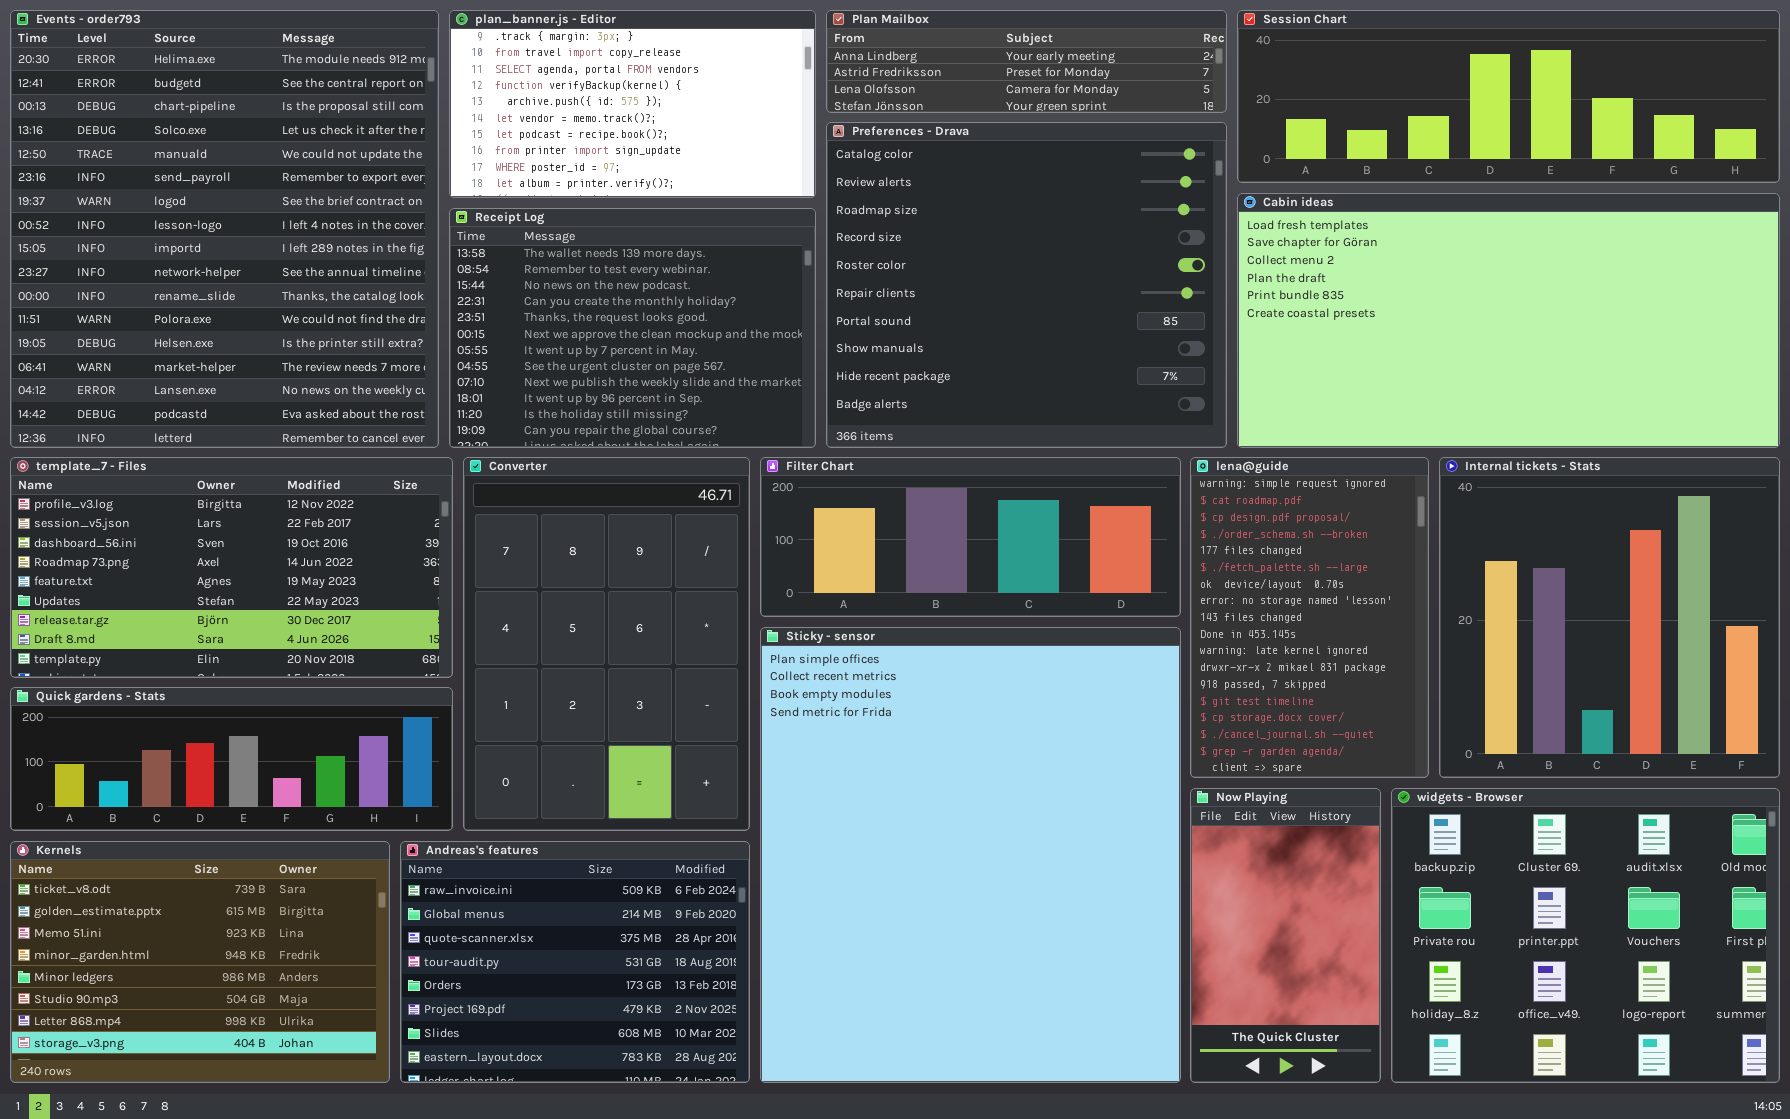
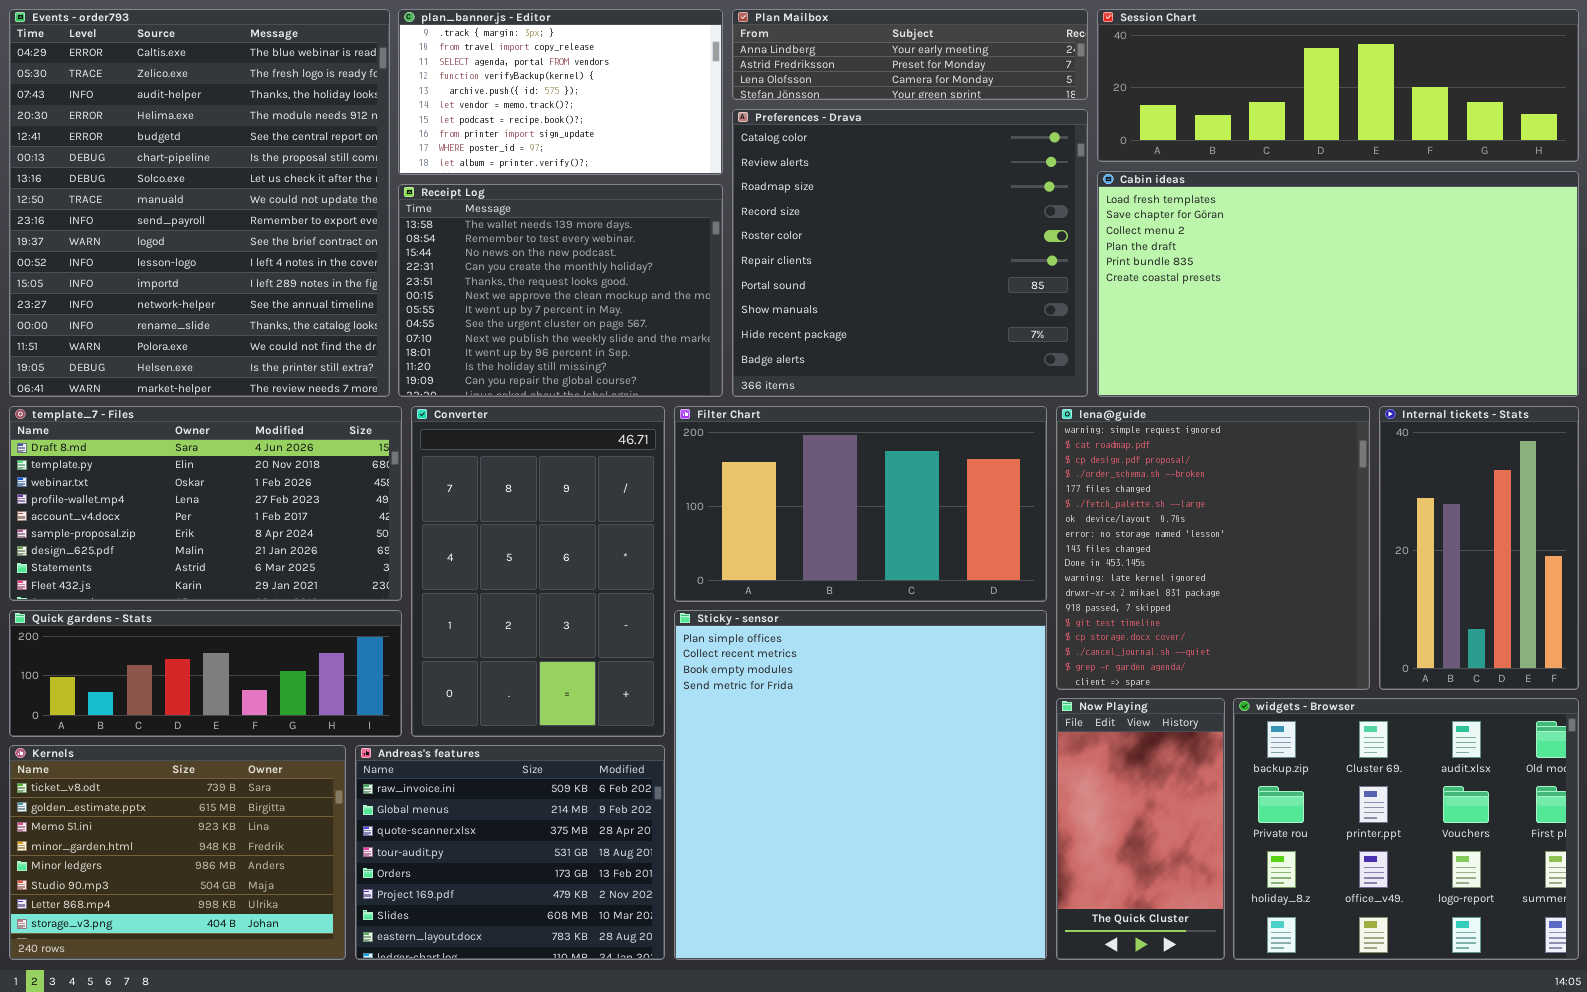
Events - order793: [10,10,439,448] -> [9,9,390,397], scrolled up 3 rows
template_7 - Files: [10,457,453,678] -> [9,406,402,601], scrolled down 7 rows
Filter Chart: [760,457,1181,617] -> [674,406,1047,602], resized
lena@guide: [1190,457,1429,778] -> [1056,406,1370,690], resized
Internal tickets - Stats: [1439,457,1780,778] -> [1379,406,1579,690], resized
Sticky - sensor: [760,627,1181,1083] -> [674,610,1047,960], resized

